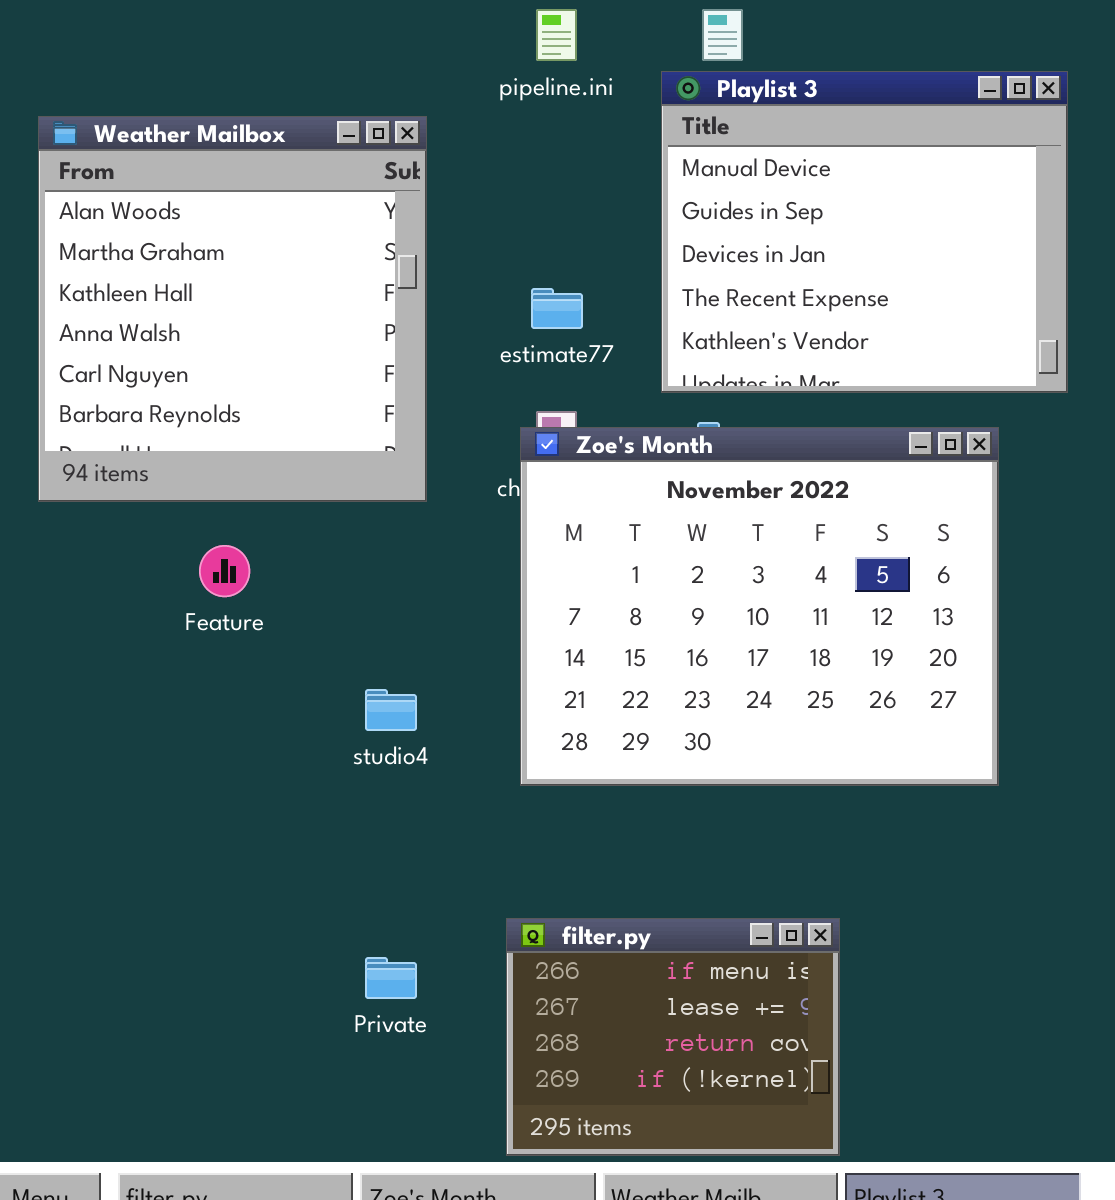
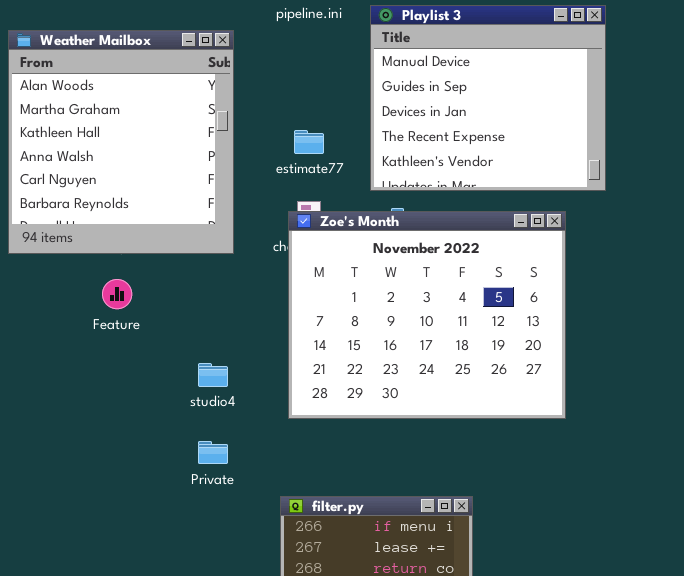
Private: [365,957,417,999] -> [198,441,228,464], moved

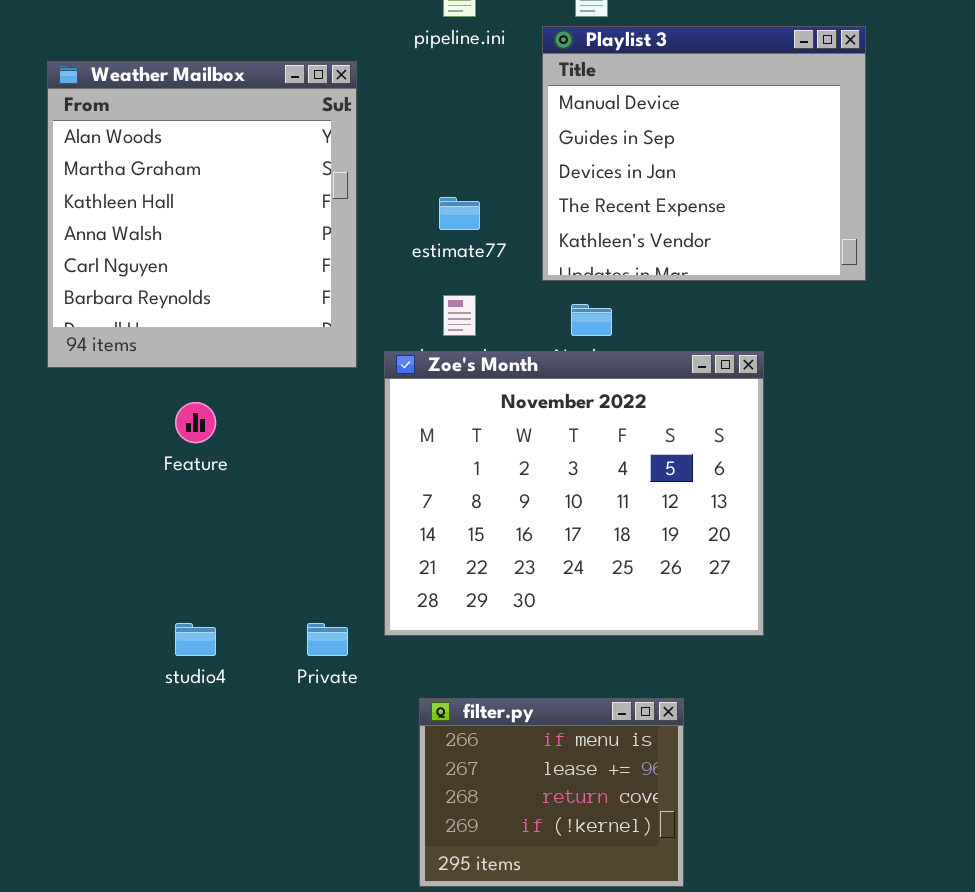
Zoe's Month: [288,211,566,419] -> [384,351,764,636], moved
studio4: [198,363,228,387] -> [175,623,216,656], moved

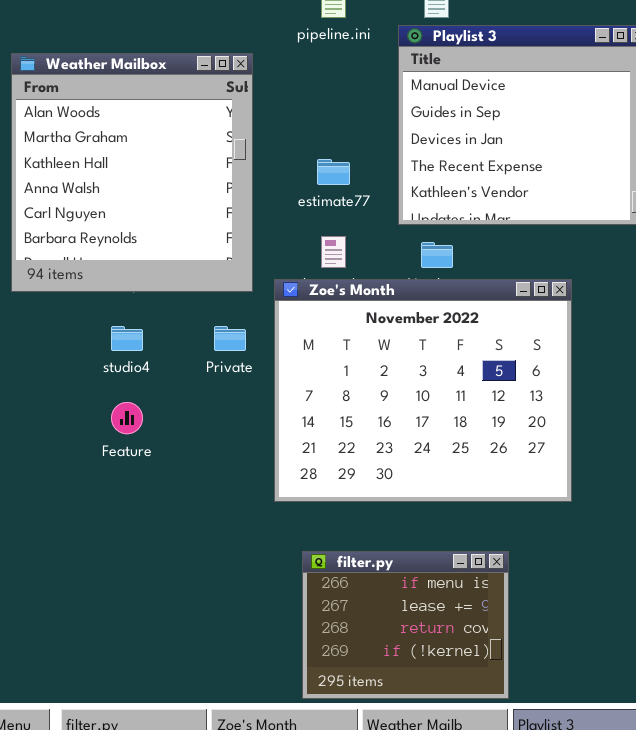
Feature: [175,402,216,443] -> [111,402,143,434], moved
studio4: [175,623,216,656] -> [111,326,143,351], moved
Private: [307,623,348,656] -> [214,326,246,351], moved

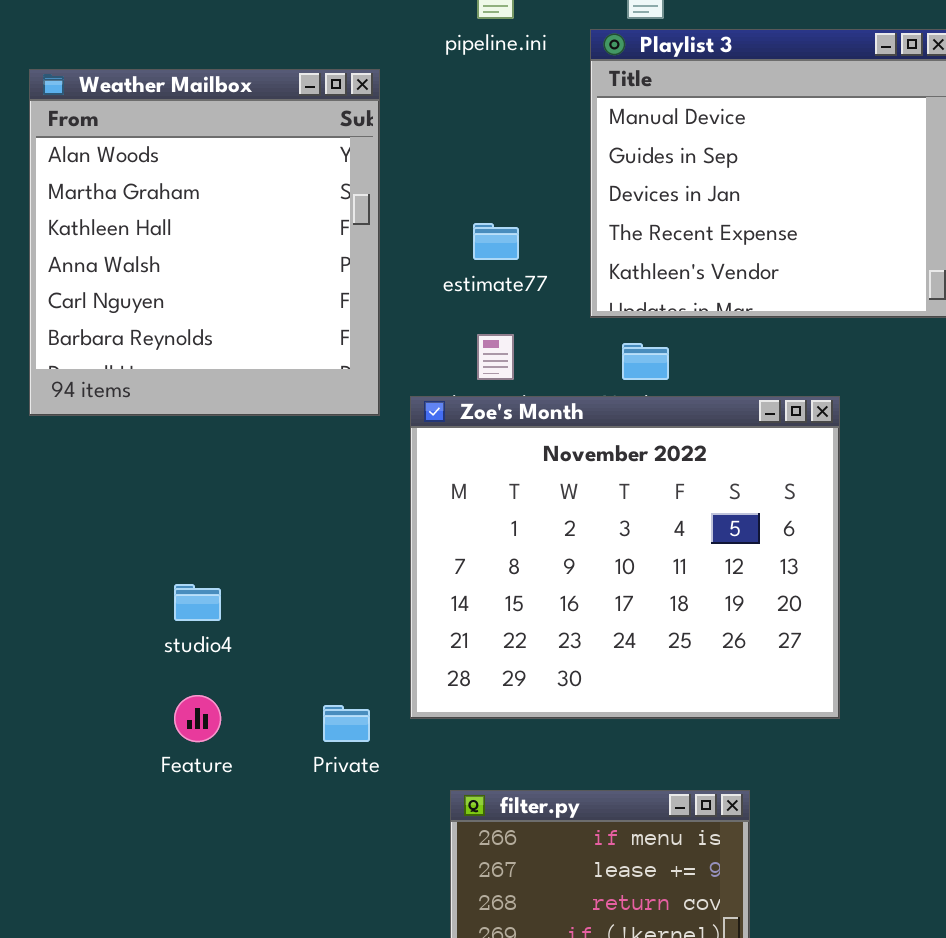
studio4: [111,326,143,351] -> [174,584,221,621], moved
Private: [214,326,246,351] -> [323,705,370,742], moved
Feature: [111,402,143,434] -> [174,695,221,742], moved

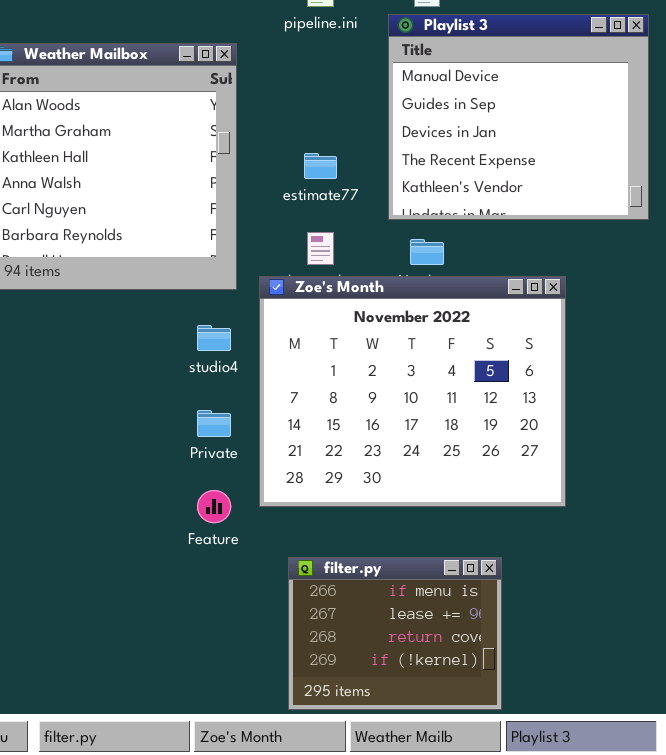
studio4: [174,584,221,621] -> [197,325,231,351], moved
Feature: [174,695,221,742] -> [197,490,231,523], moved
Private: [323,705,370,742] -> [197,410,231,437], moved

